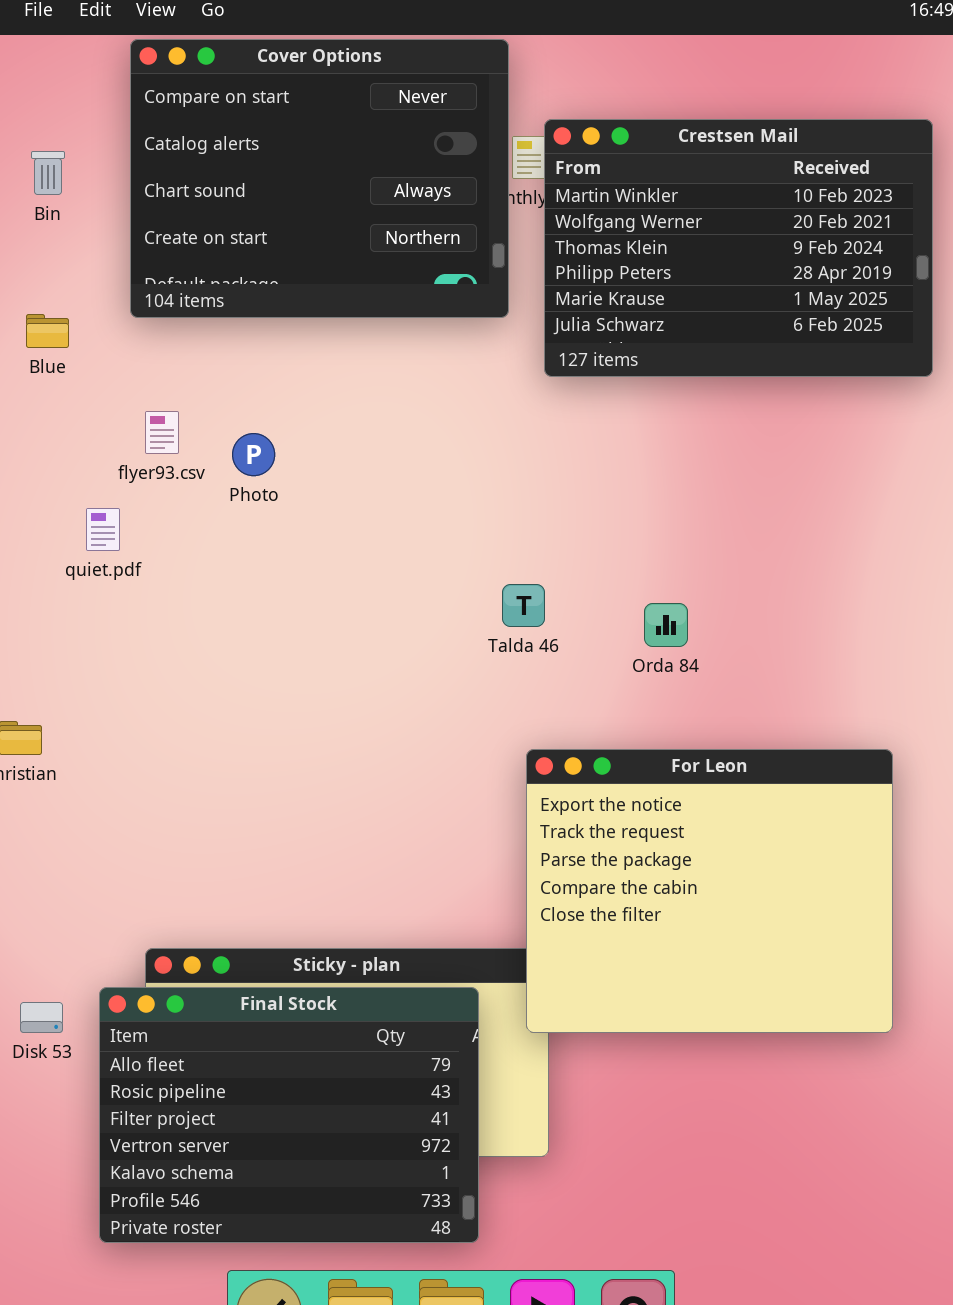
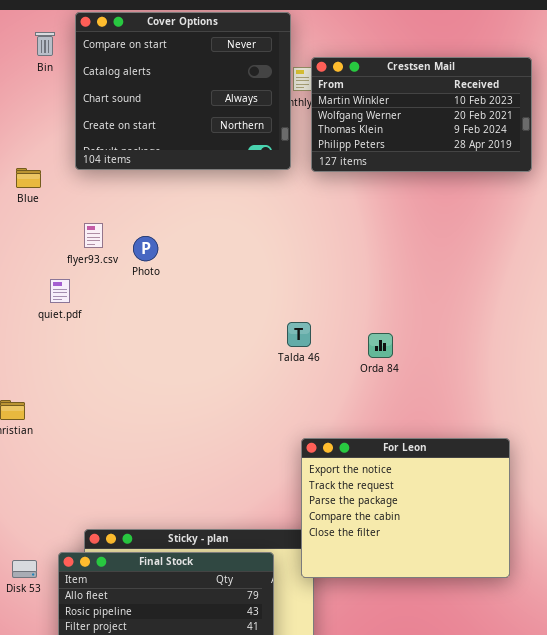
Crestsen Mail: [544,119,933,377] -> [311,57,532,172], resized
Bin: [31,151,65,195] -> [35,32,55,56], moved
For Leon: [526,749,893,1033] -> [301,438,510,578], resized

